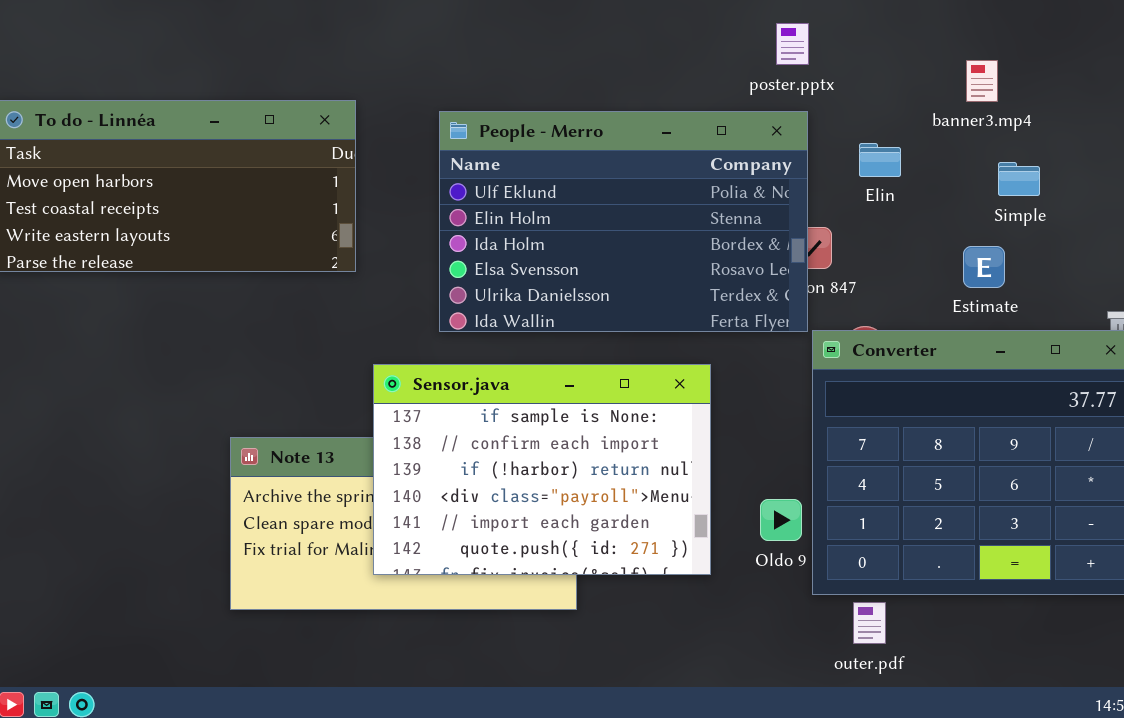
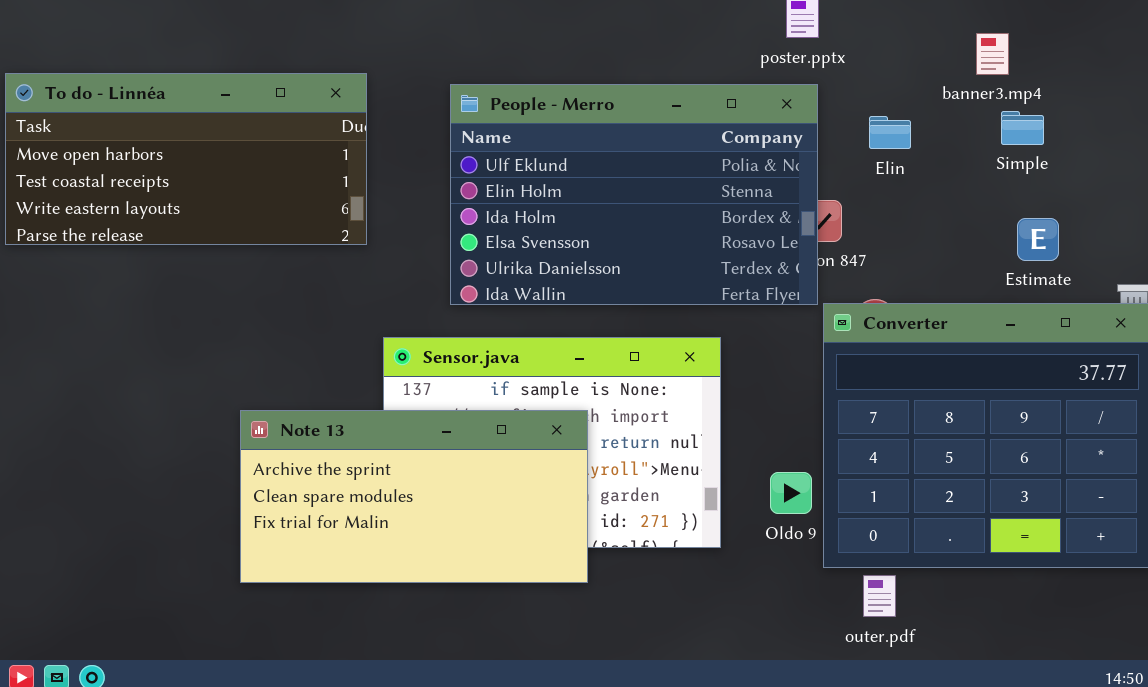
Simple: [998,162,1040,196] -> [1001,111,1044,145], moved
Estimate: [963,246,1005,288] -> [1017,218,1059,261], moved
Note 13: [230,437,577,610] -> [240,410,588,583], raised

